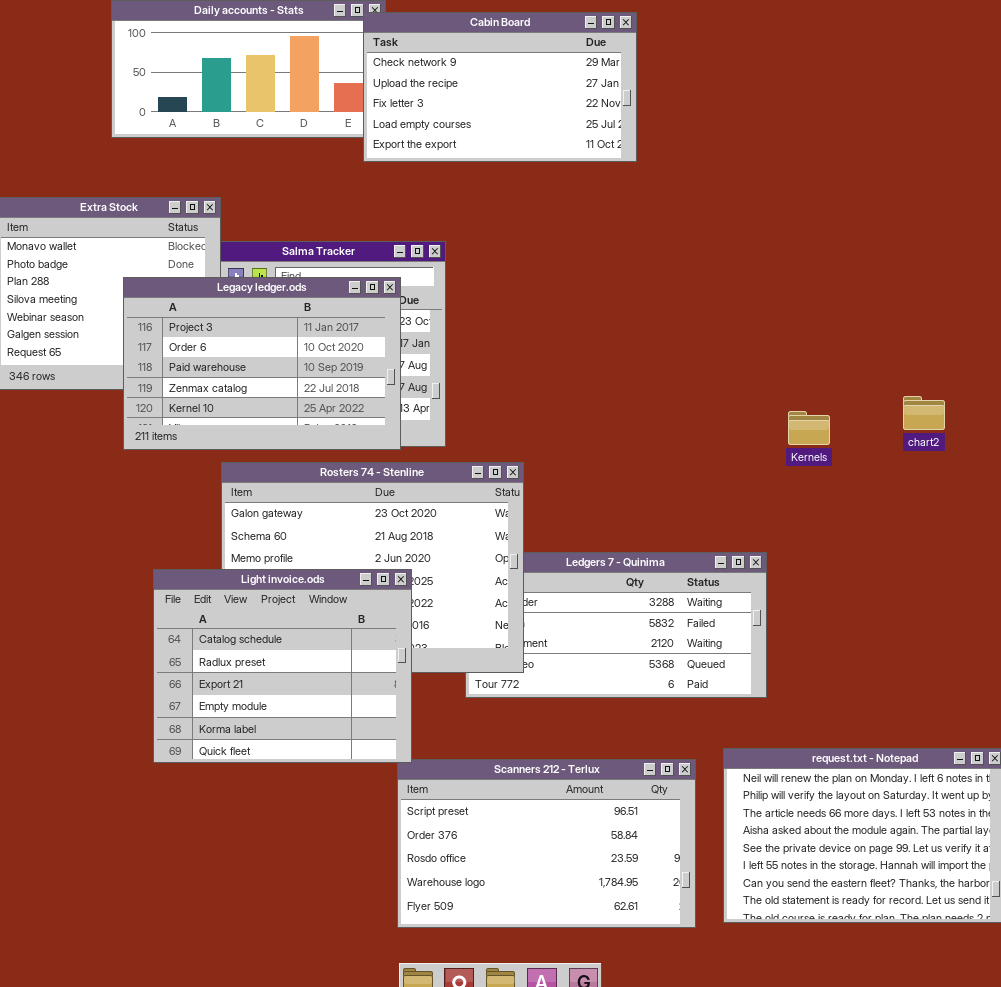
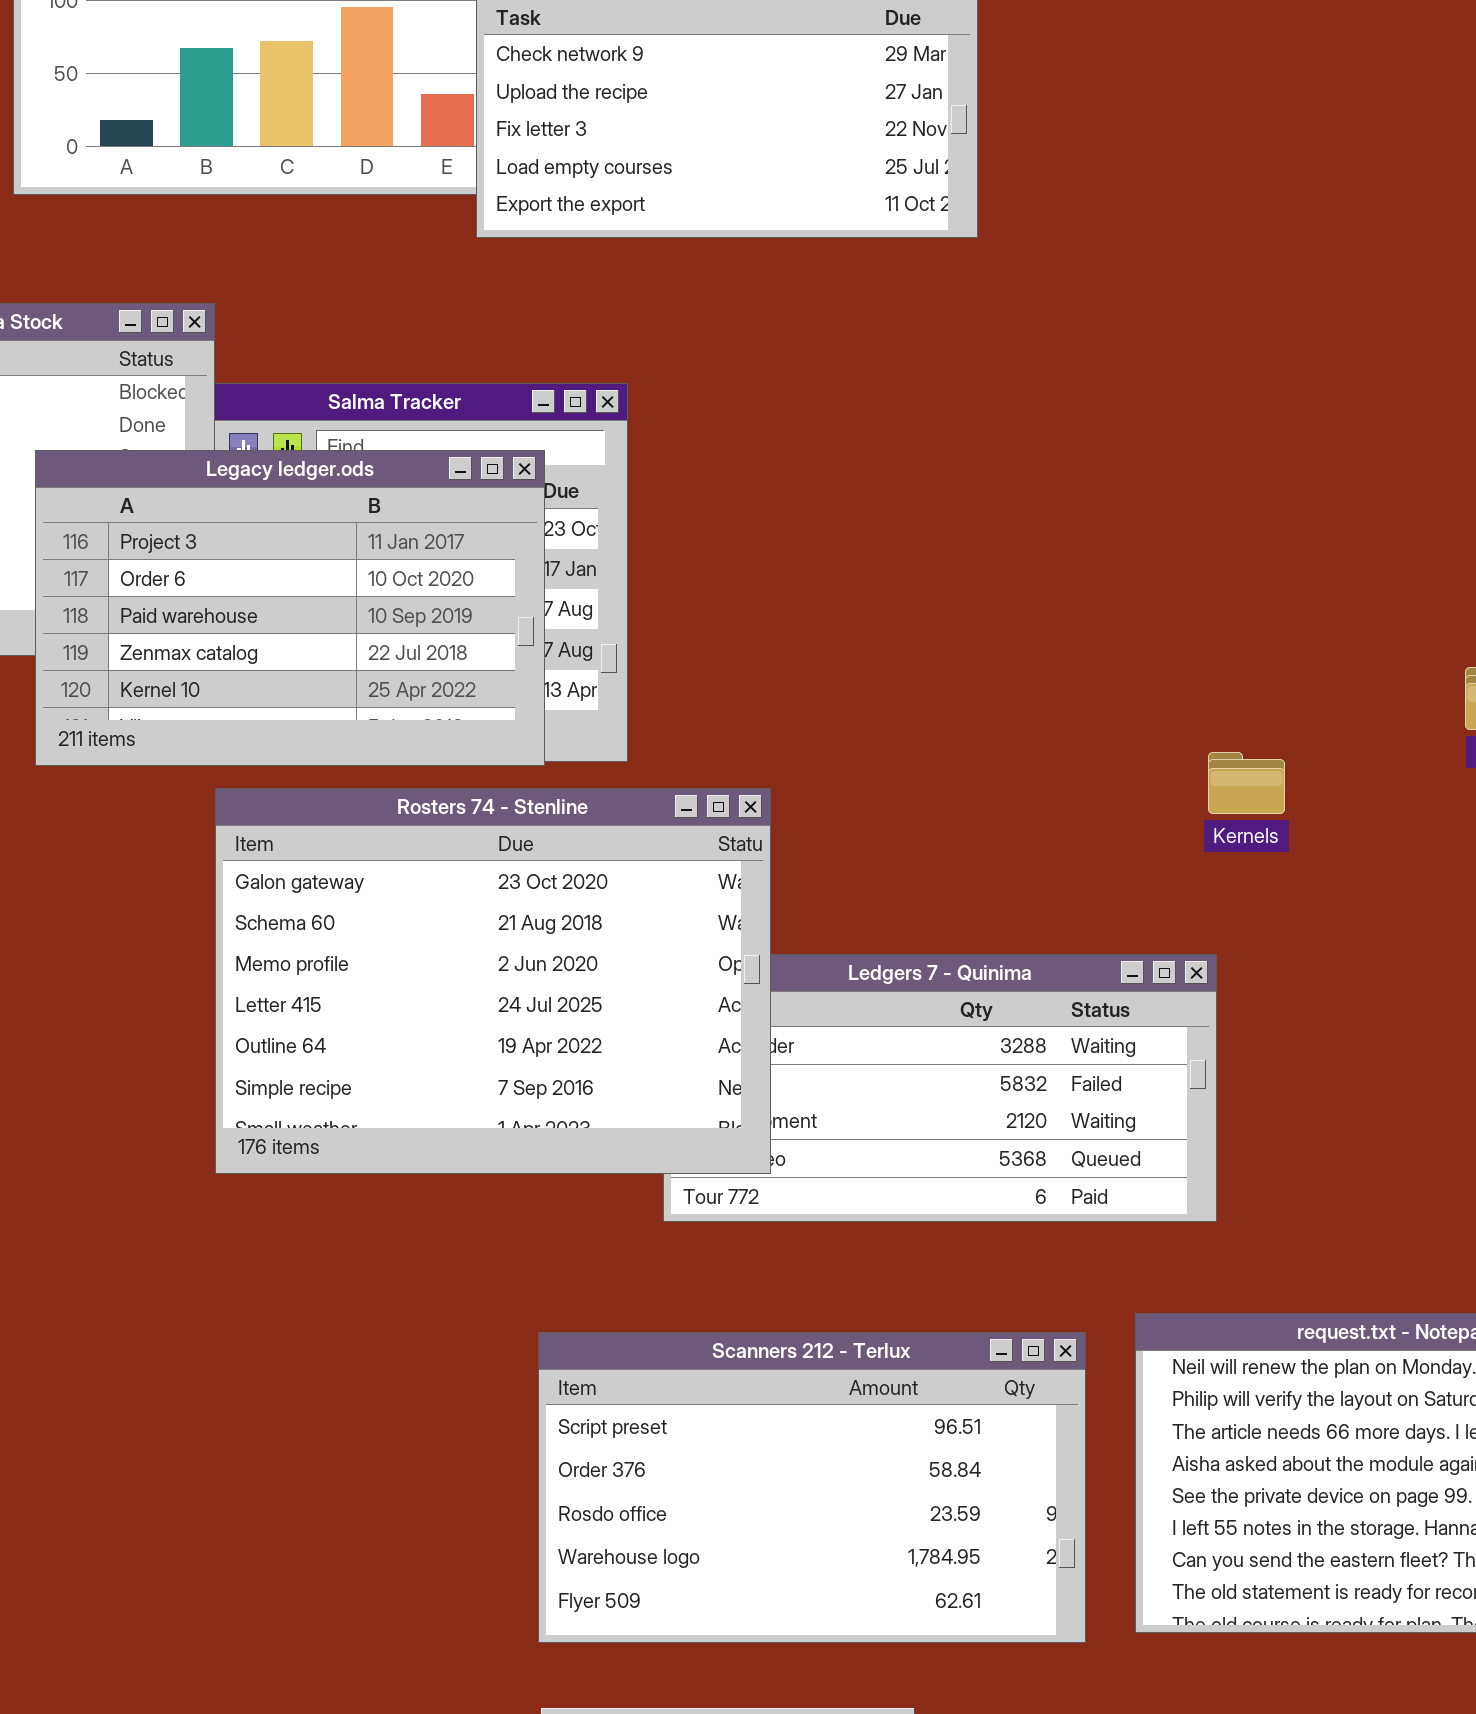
Kernels: [788,411,830,445] -> [1208,752,1285,814], moved
Light invoice.ods: [153,569,412,763] -> none, closed

